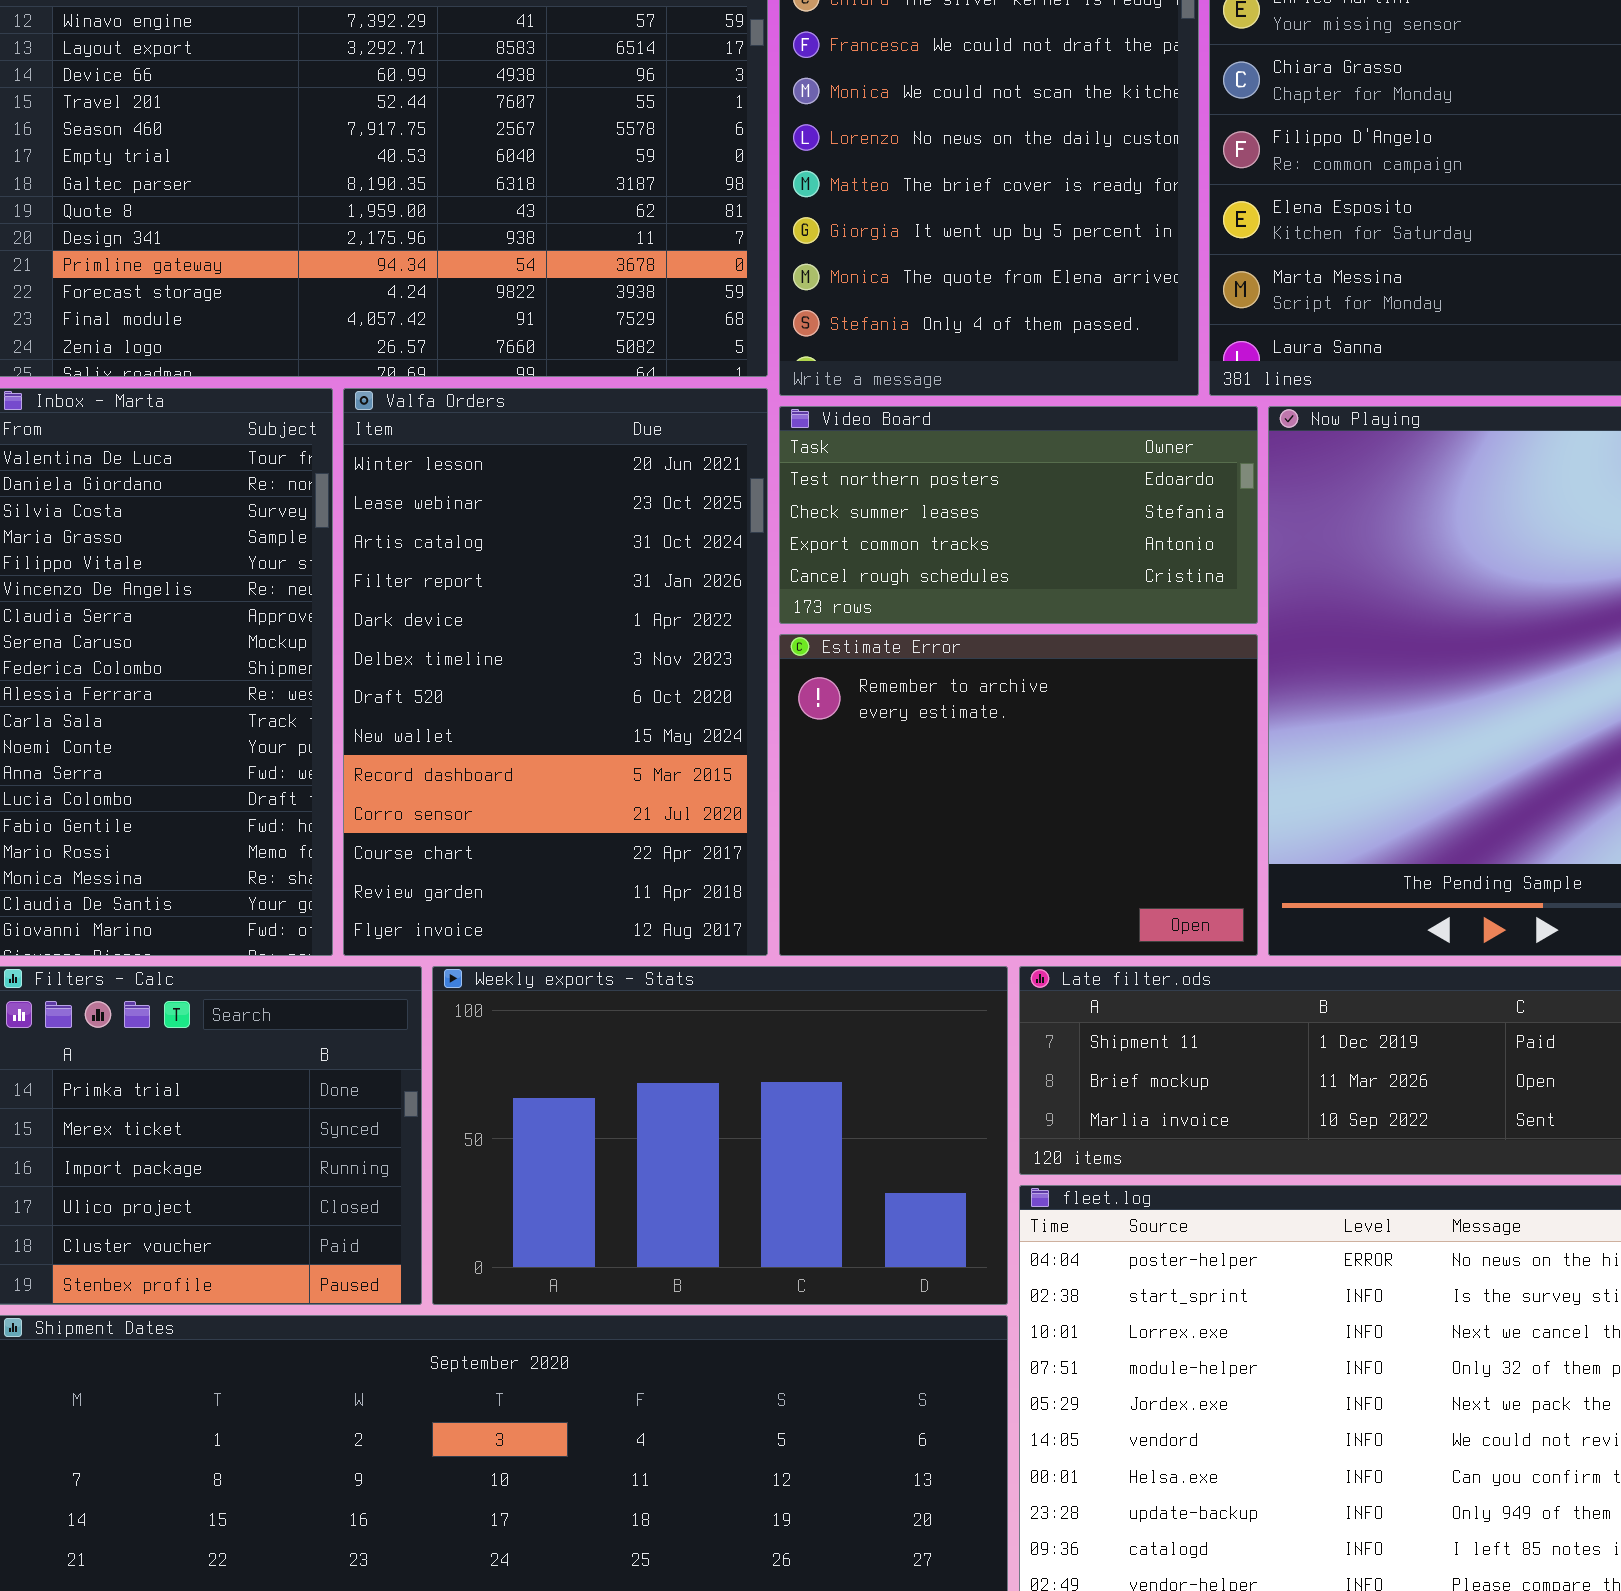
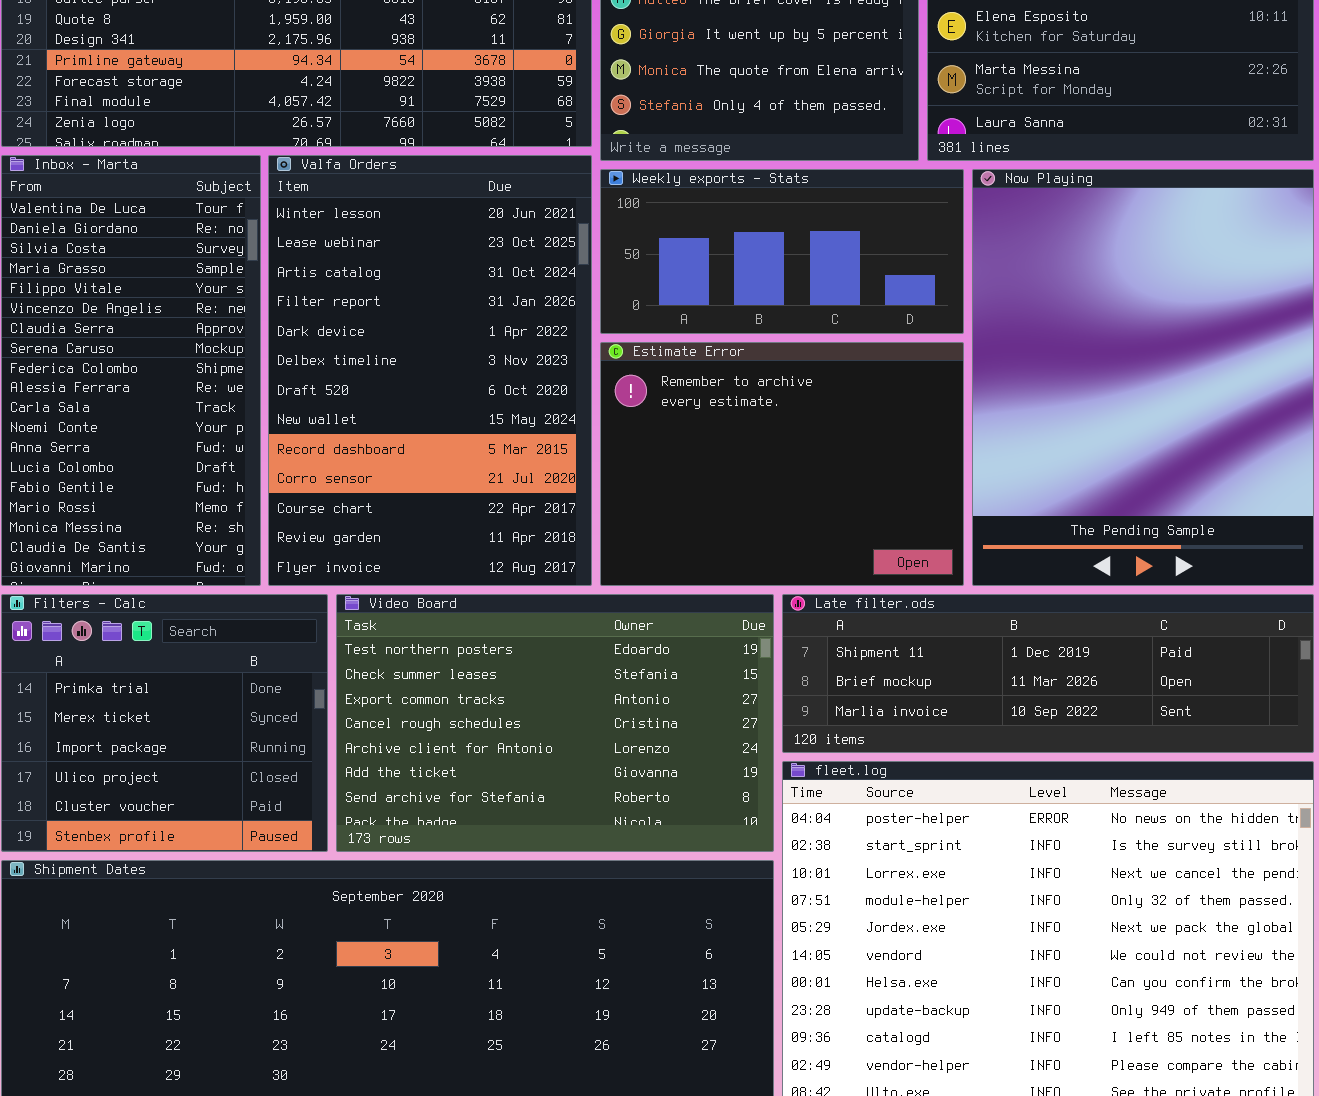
Video Board: [779,406,1258,624] -> [336,594,774,852], moved, resized
Weekly exports - Stats: [432,966,1008,1305] -> [600,169,964,334], moved, resized

